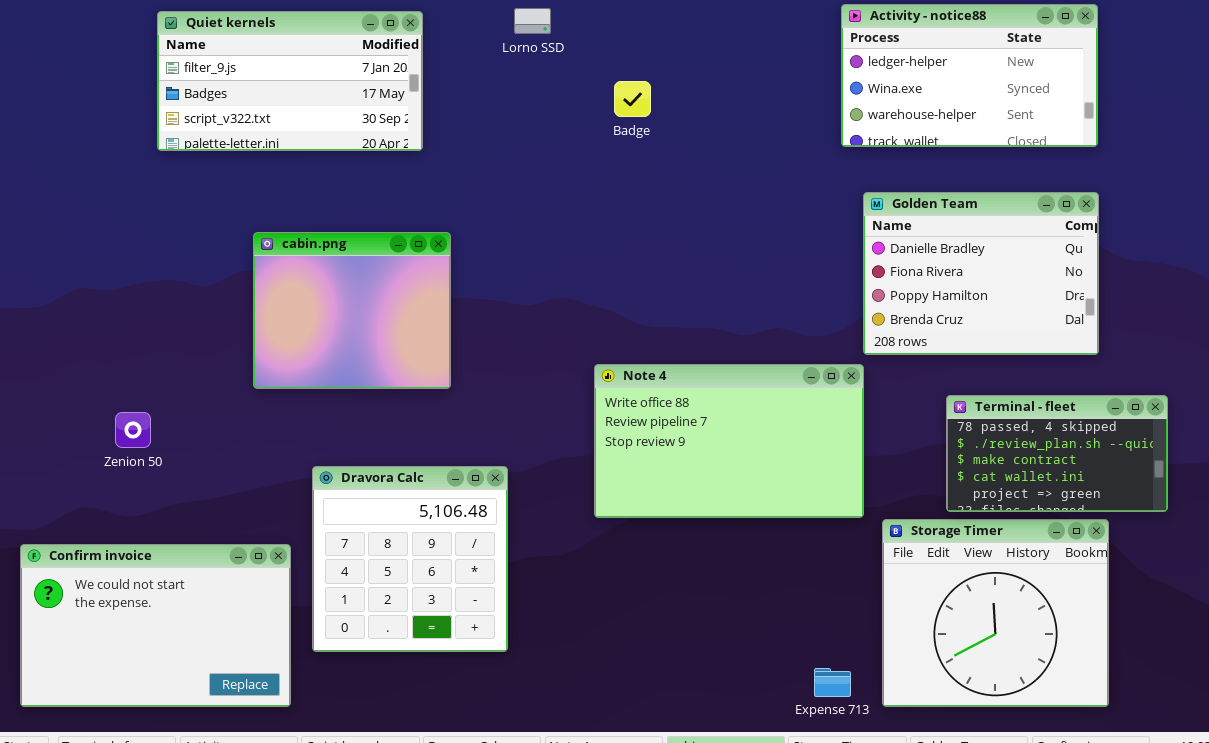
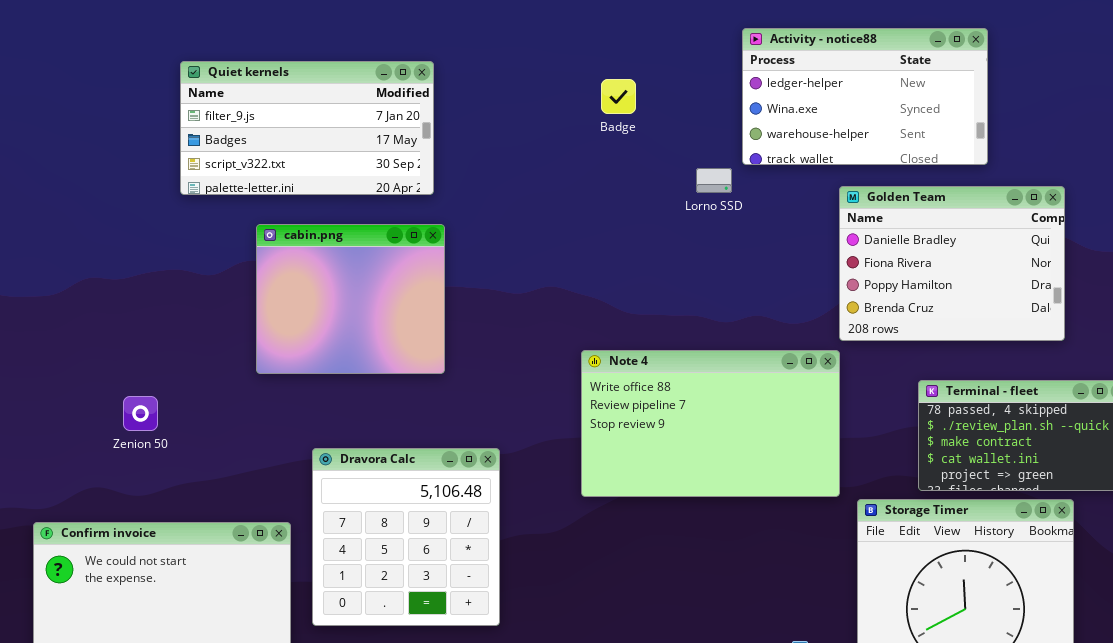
Activity - notice88: [841,4,1098,147] -> [742,28,988,165], moved
Lorno SSD: [514,8,551,34] -> [696,168,732,193], moved
Quiet kernels: [157,11,423,151] -> [180,61,434,195], moved

